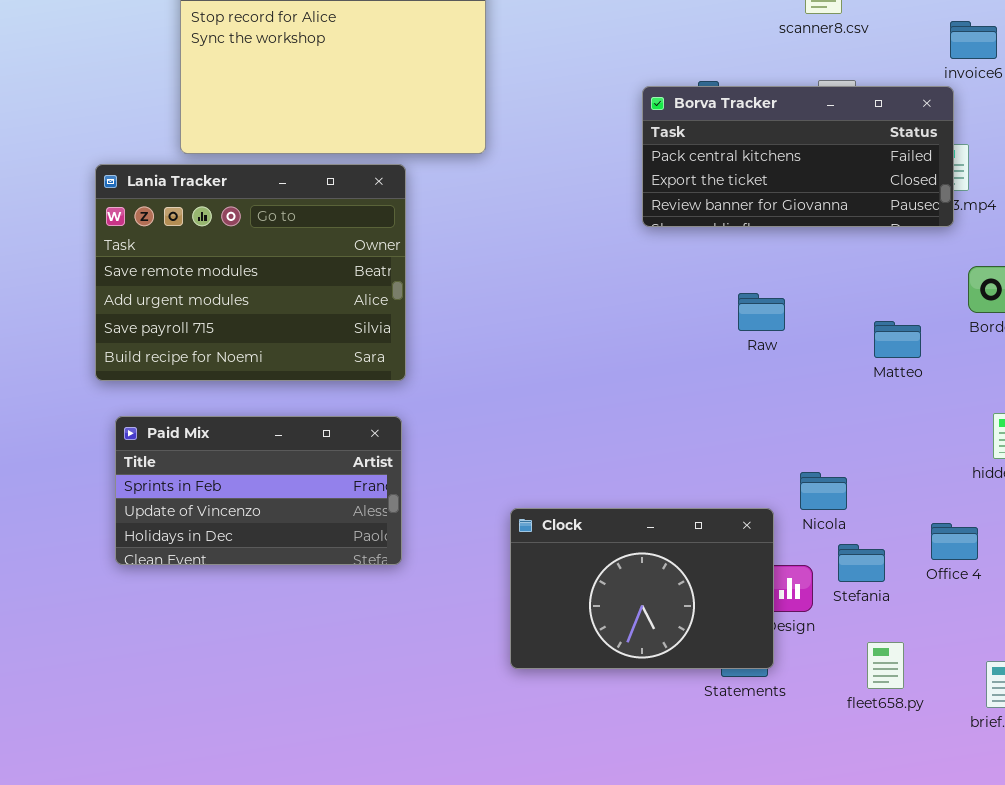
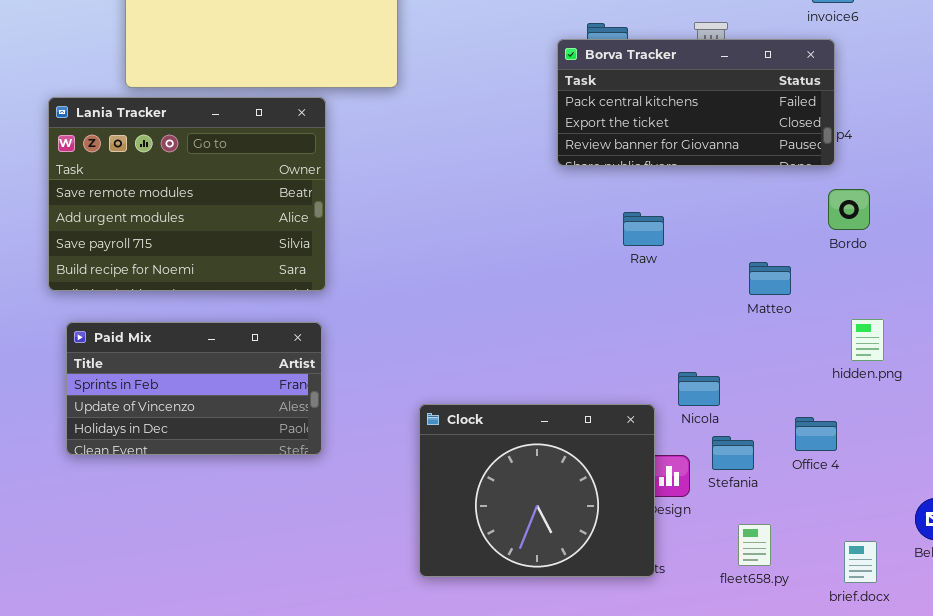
Borva Tracker: [642,86,954,227] -> [557,39,835,166], moved
Matteo: [874,321,921,358] -> [749,262,791,295], moved
Clock: [510,508,774,669] -> [419,404,655,577], resized

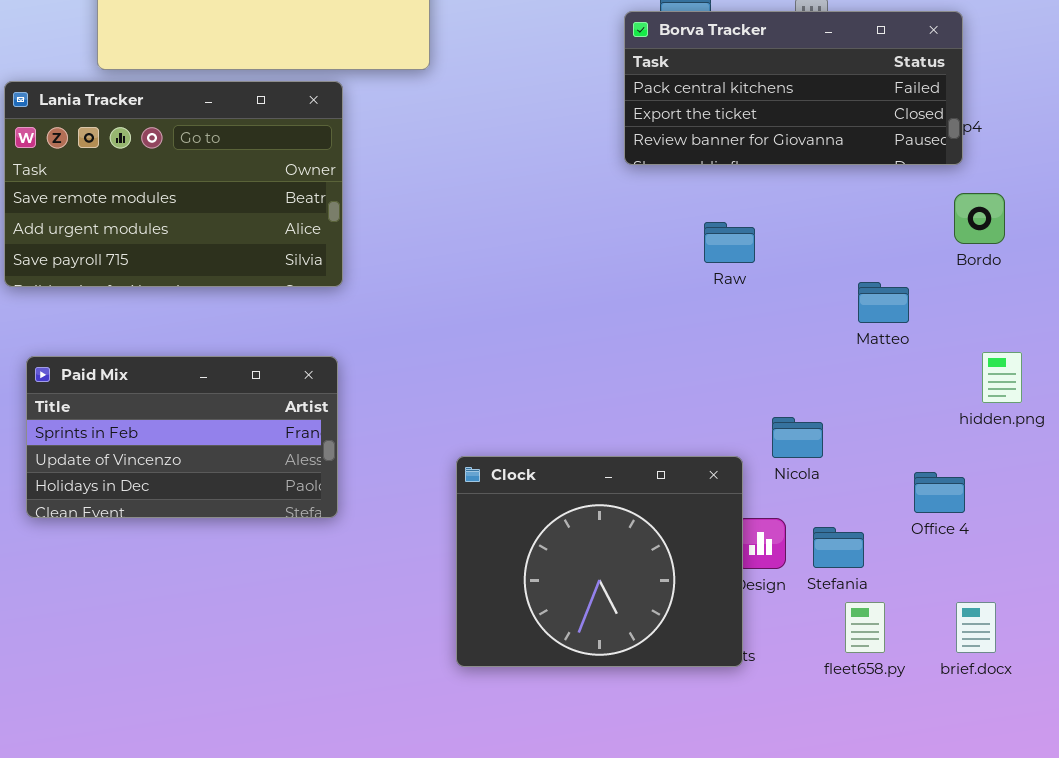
Lania Tracker: [48,97,326,291] -> [4,81,343,287], resized
Stefania: [712,436,754,470] -> [813,527,864,568], moved
brief.docx: [844,541,877,583] -> [956,602,996,653], moved

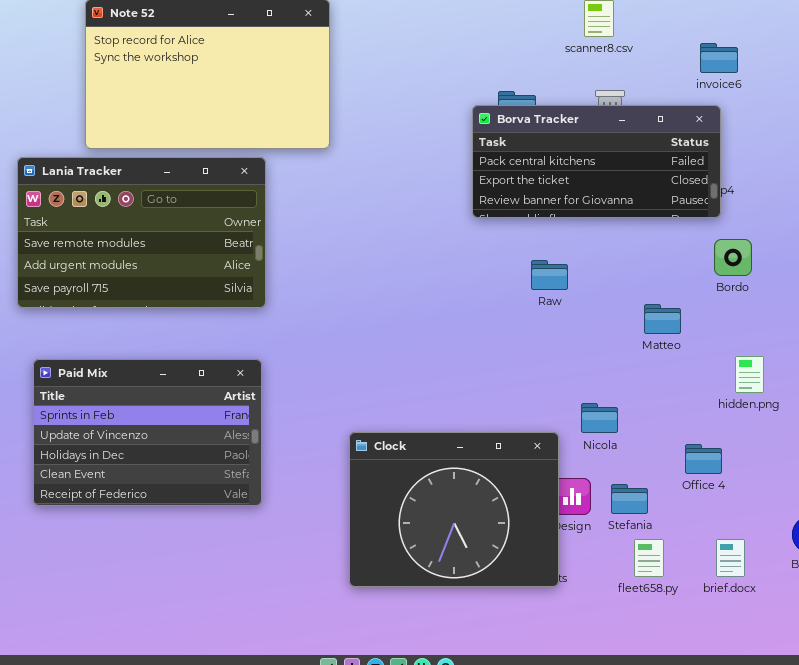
Paid Mix: [26,356,338,518] -> [33,359,262,506], resized

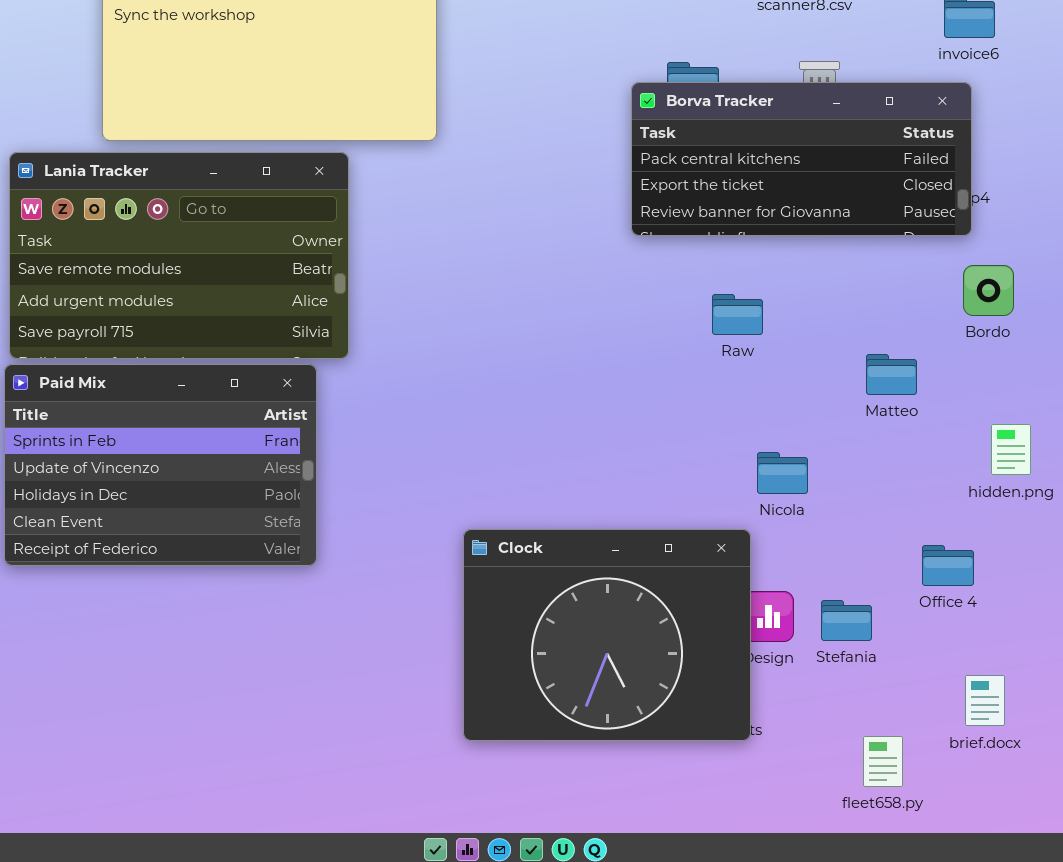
Paid Mix: [33,359,262,506] -> [4,364,317,566], moved
Nicola: [581,403,618,433] -> [757,452,808,494], moved
fleet658.py: [634,539,664,577] -> [863,736,903,787], moved

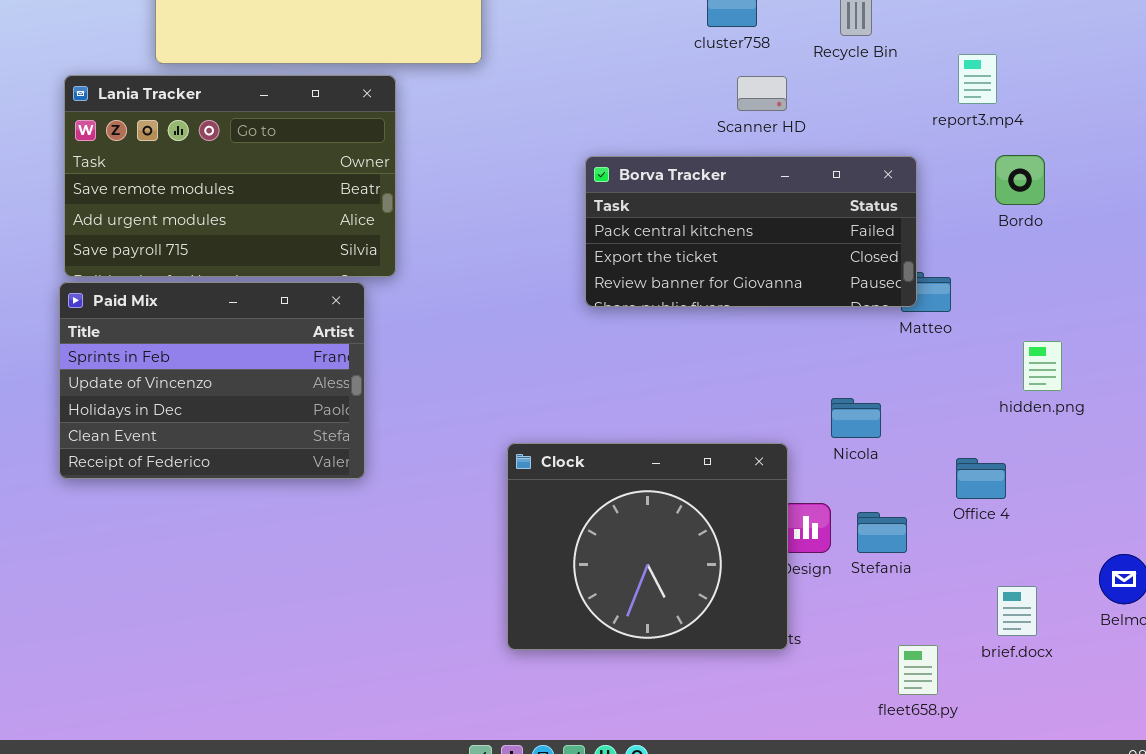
Borva Tracker: [631,82,972,236] -> [585,156,917,307], moved
Bordo: [963,265,1014,316] -> [995,155,1045,205], moved
Nicola: [757,452,808,494] -> [831,398,881,438], moved

